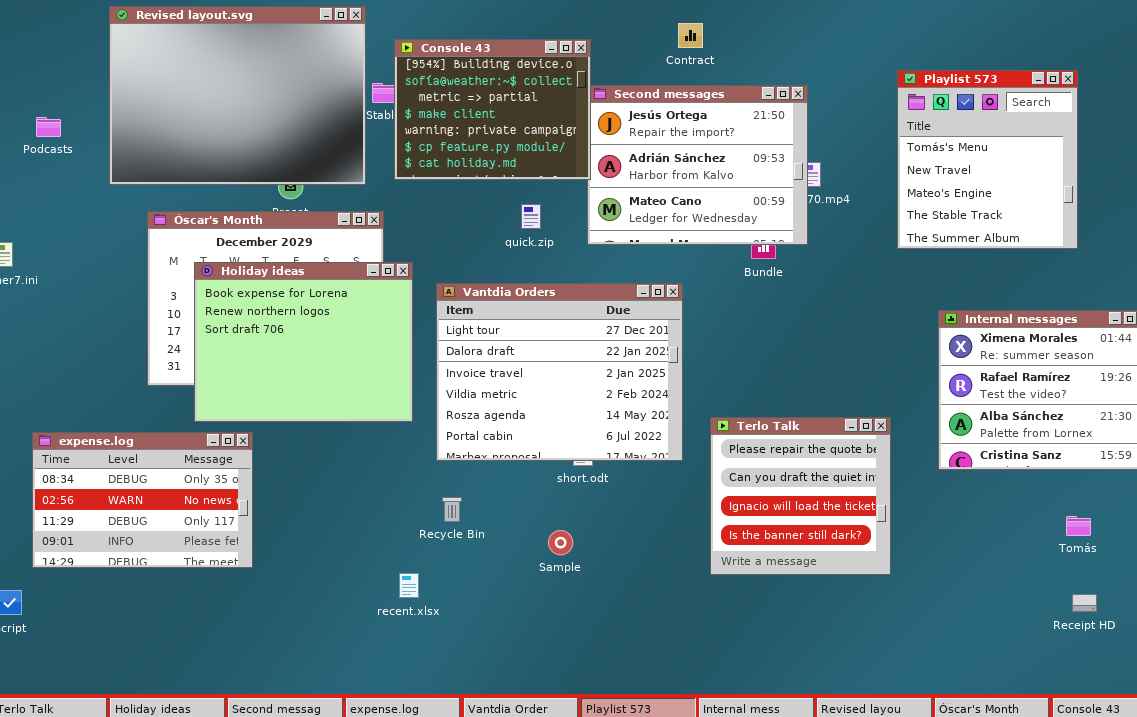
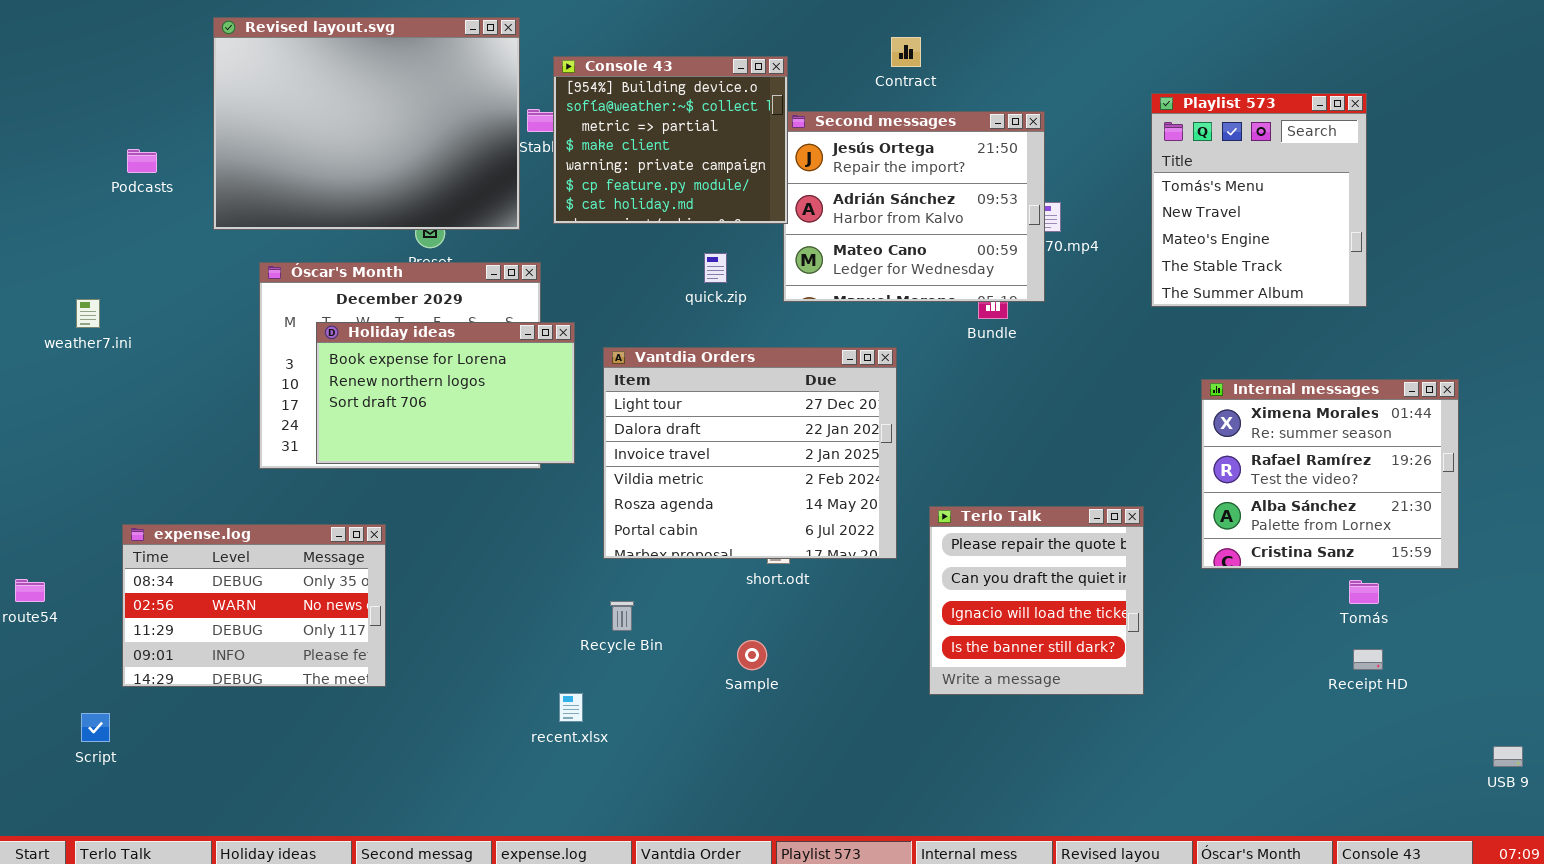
Holiday ideas: [194,262,413,422] -> [316,322,575,464], resized
Tomás: [1066,516,1091,536] -> [1349,580,1379,604], moved
Receipt HD: [1072,594,1097,612] -> [1353,649,1383,670], moved

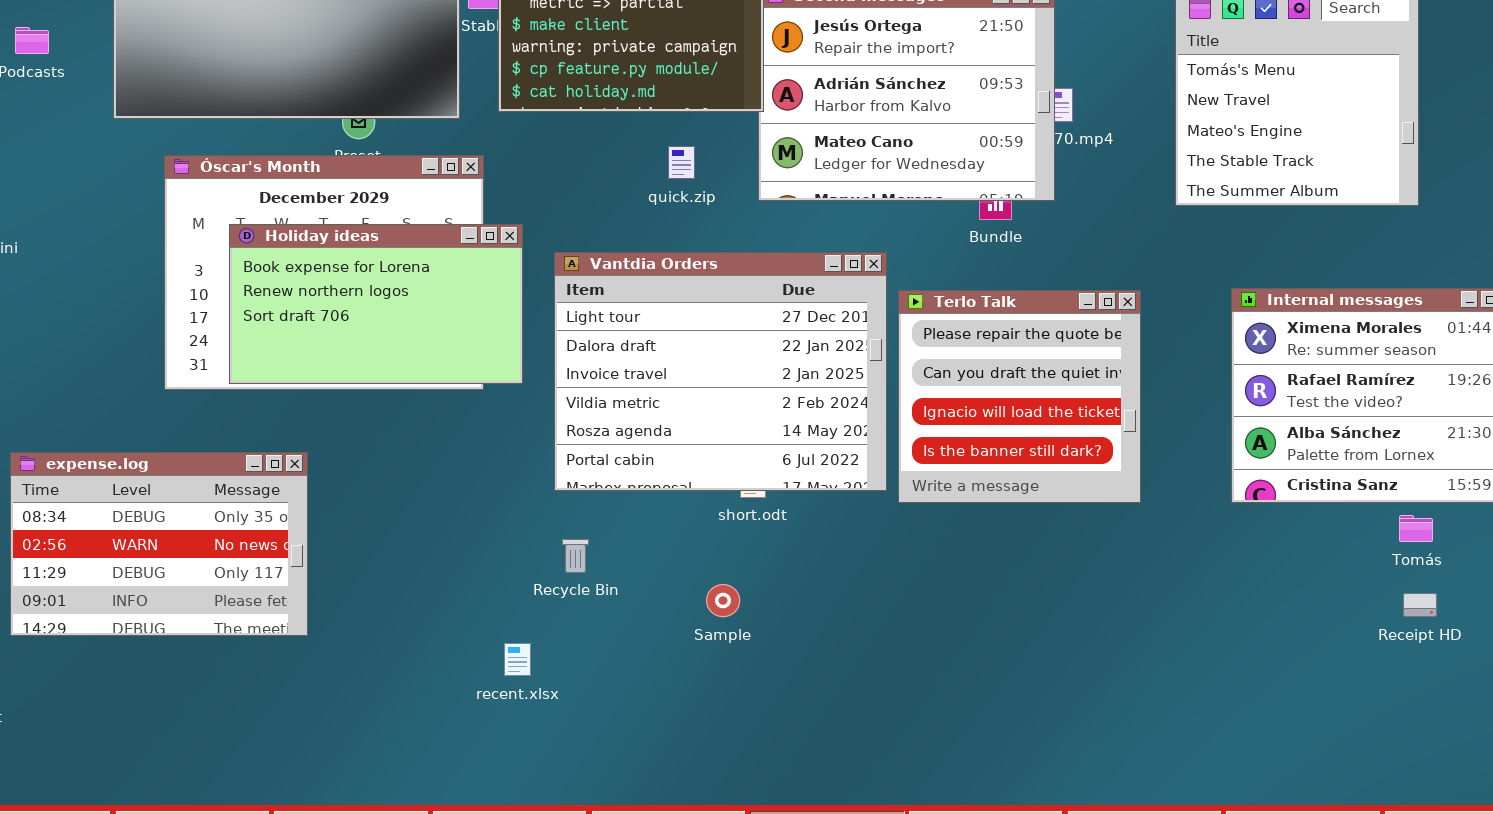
Terlo Talk: [929,506,1144,695] -> [898,290,1141,503], moved

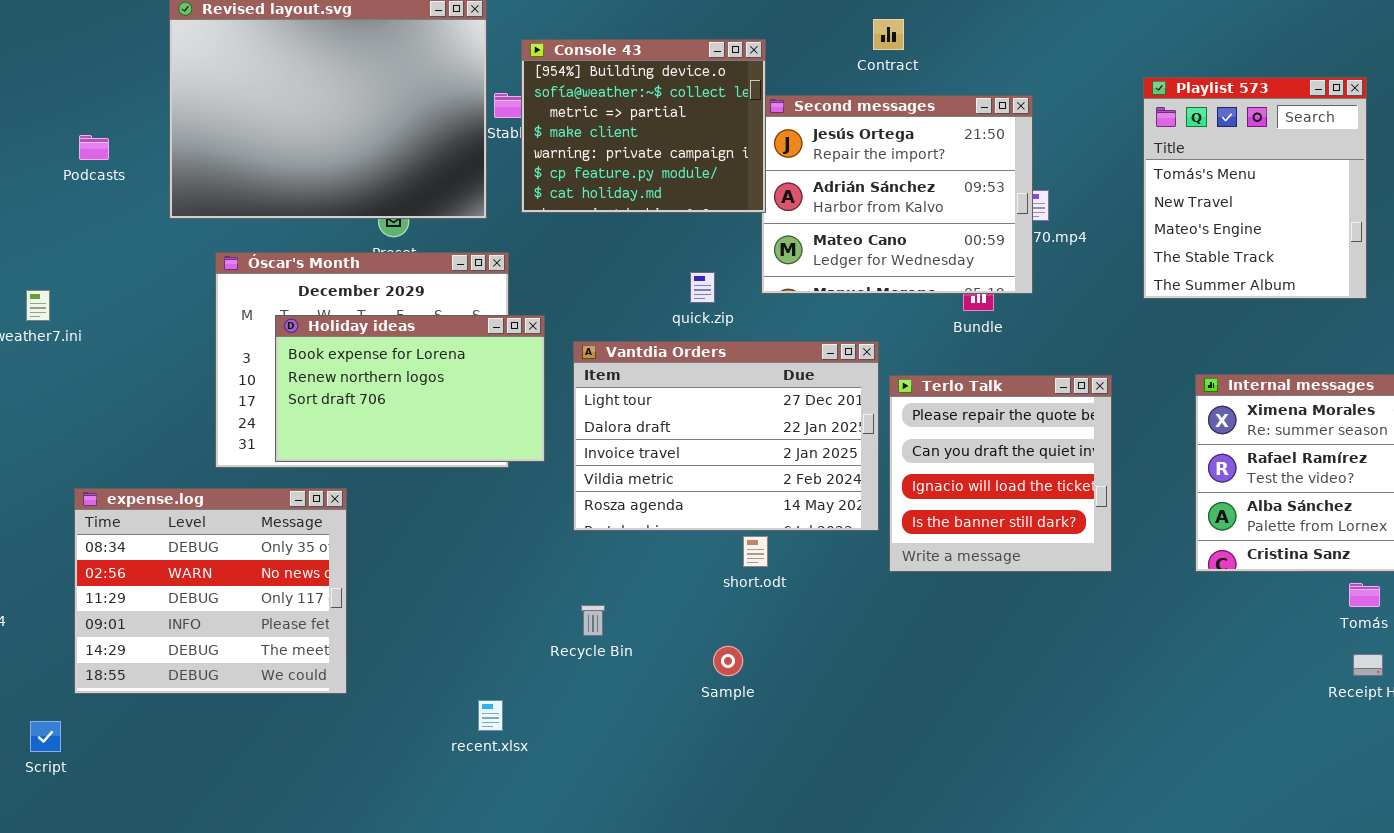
quick.zip: [668,146,695,179] -> [690,272,715,303], moved
Vantdia Orders: [554,252,887,491] -> [573,341,879,531], resized
expense.log: [10,452,308,636] -> [74,488,347,694], resized
recent.xlsx: [504,643,531,676] -> [478,700,503,731], moved

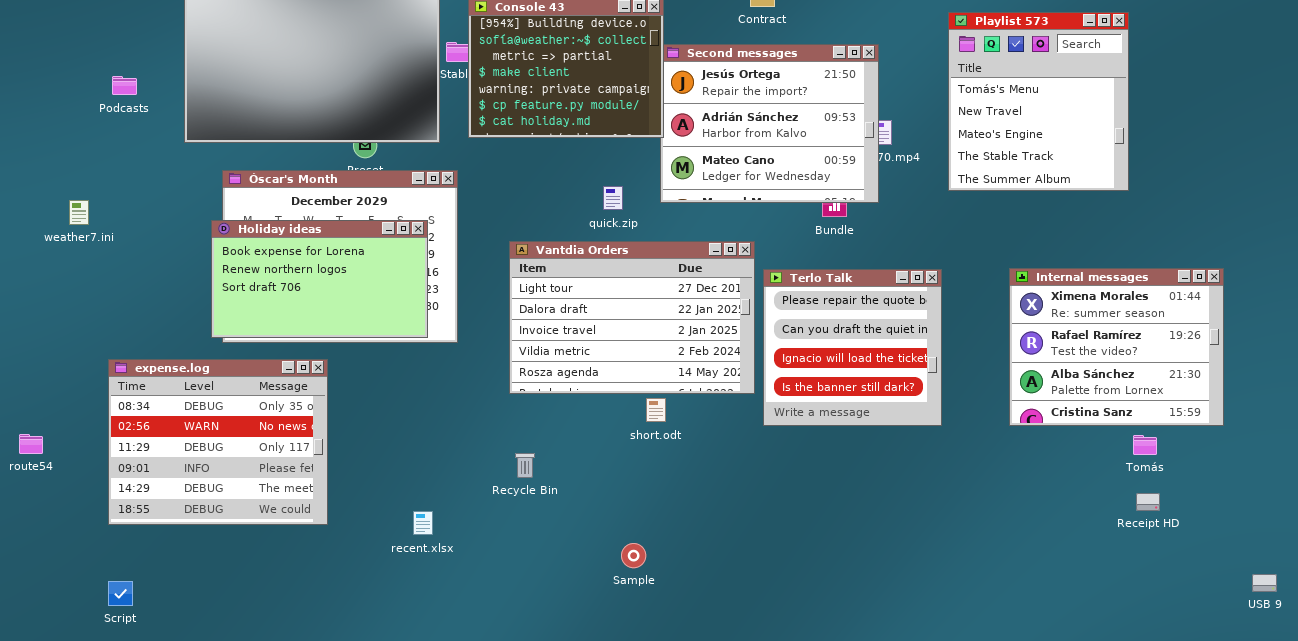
Playlist 573: [1143,77,1367,299] -> [948,12,1129,191], moved
Holiday ideas: [275,315,545,462] -> [211,220,428,338], moved
Sample: [713,646,743,676] -> [621,543,646,568], moved
recent.xlsx: [478,700,503,731] -> [413,511,433,535], moved
Script: [30,721,61,752] -> [108,581,133,606], moved

